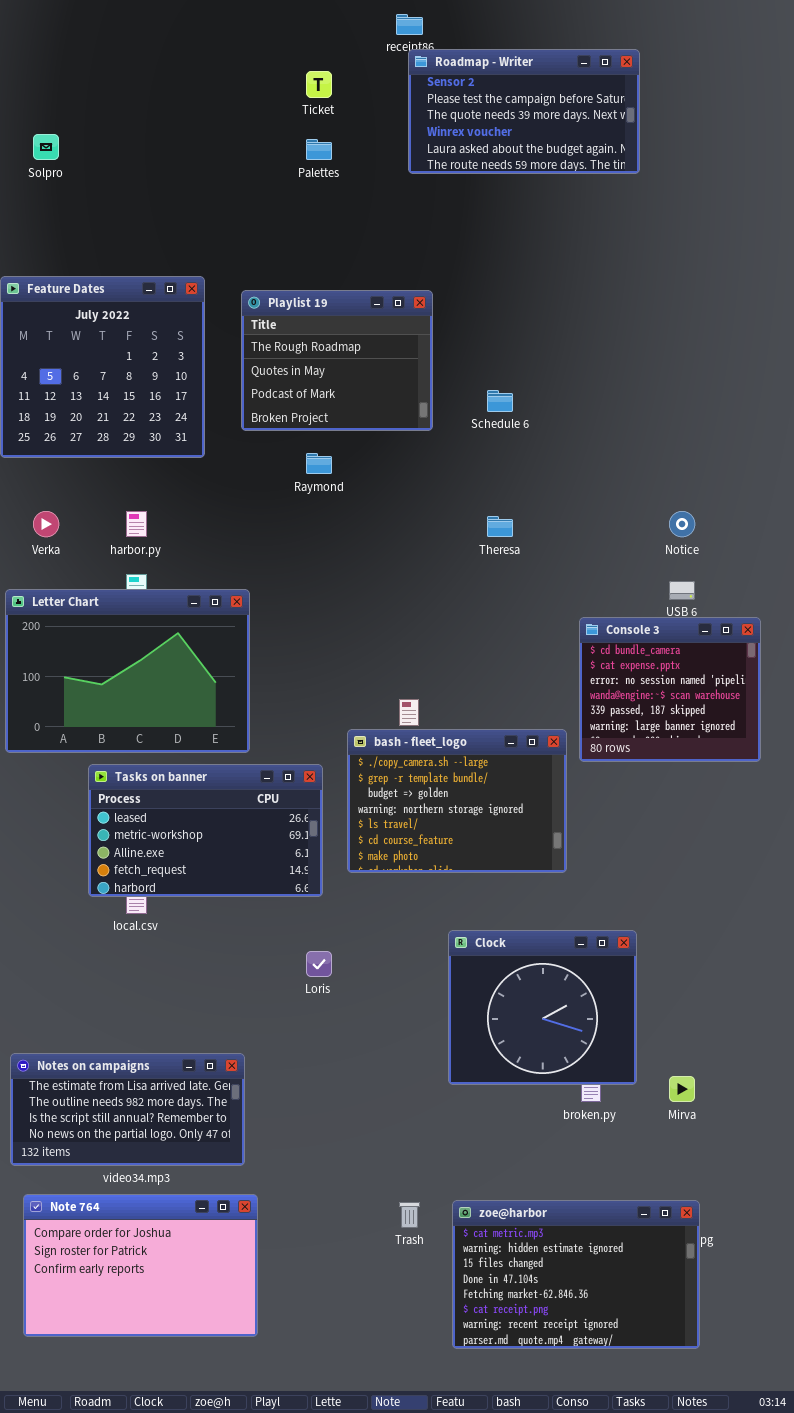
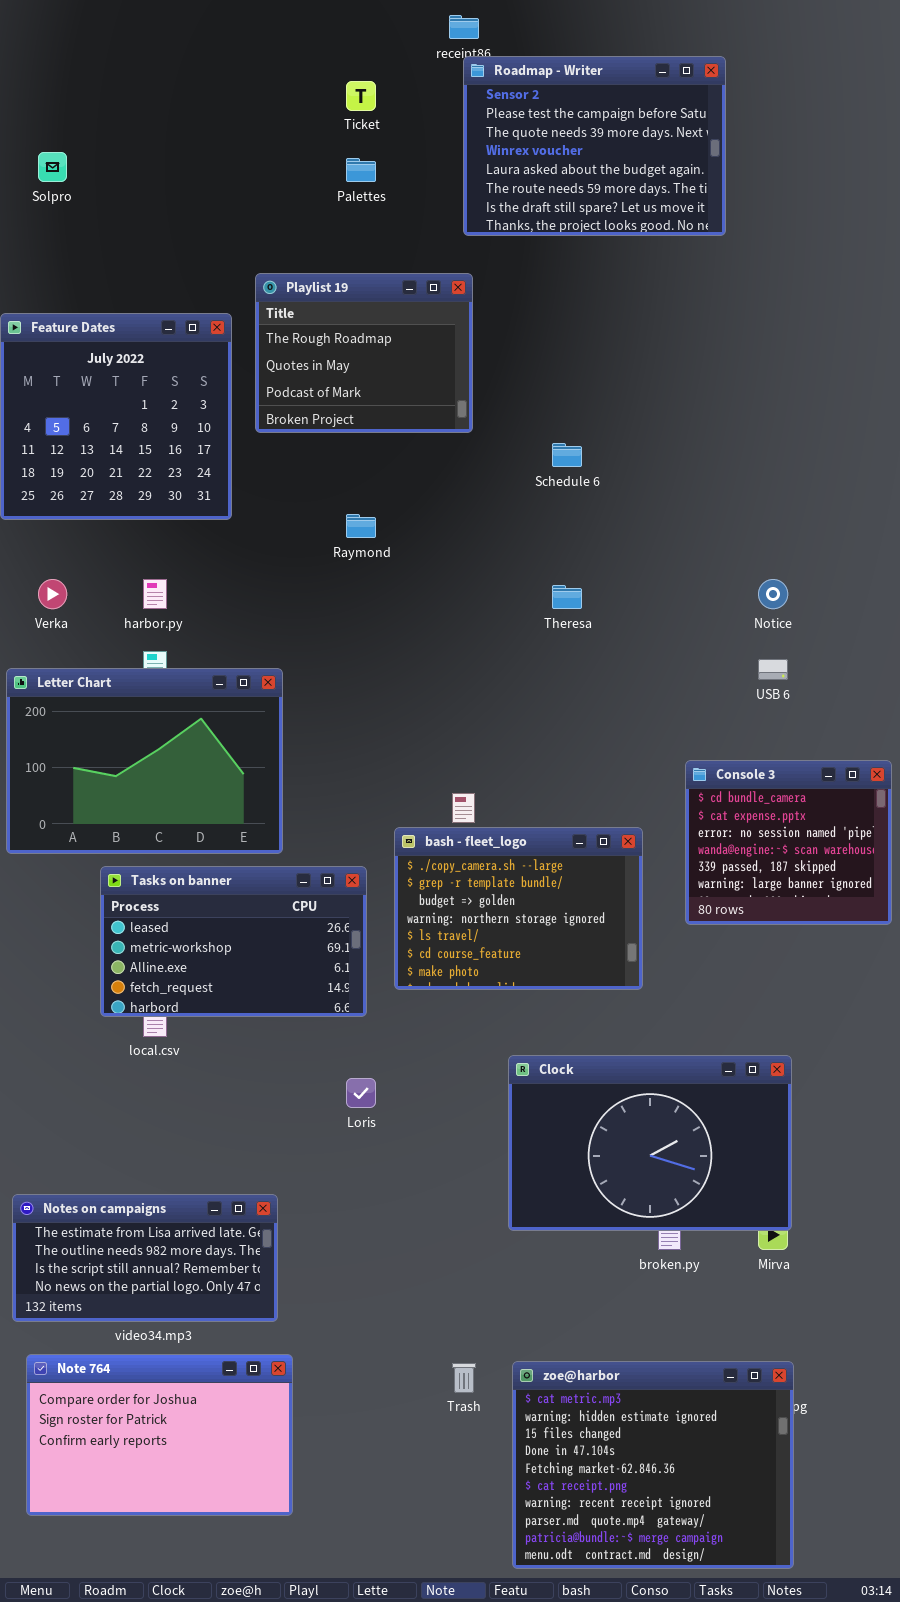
Roadmap - Writer: [408,49,640,174] -> [463,56,726,236], resized
Playlist 19: [241,290,433,431] -> [255,273,473,433], moved
Console 3: [579,617,761,762] -> [685,760,892,925], moved
Clock: [448,930,637,1085] -> [508,1055,792,1231], resized
zoe@harbor: [452,1200,700,1349] -> [512,1361,794,1569], resized

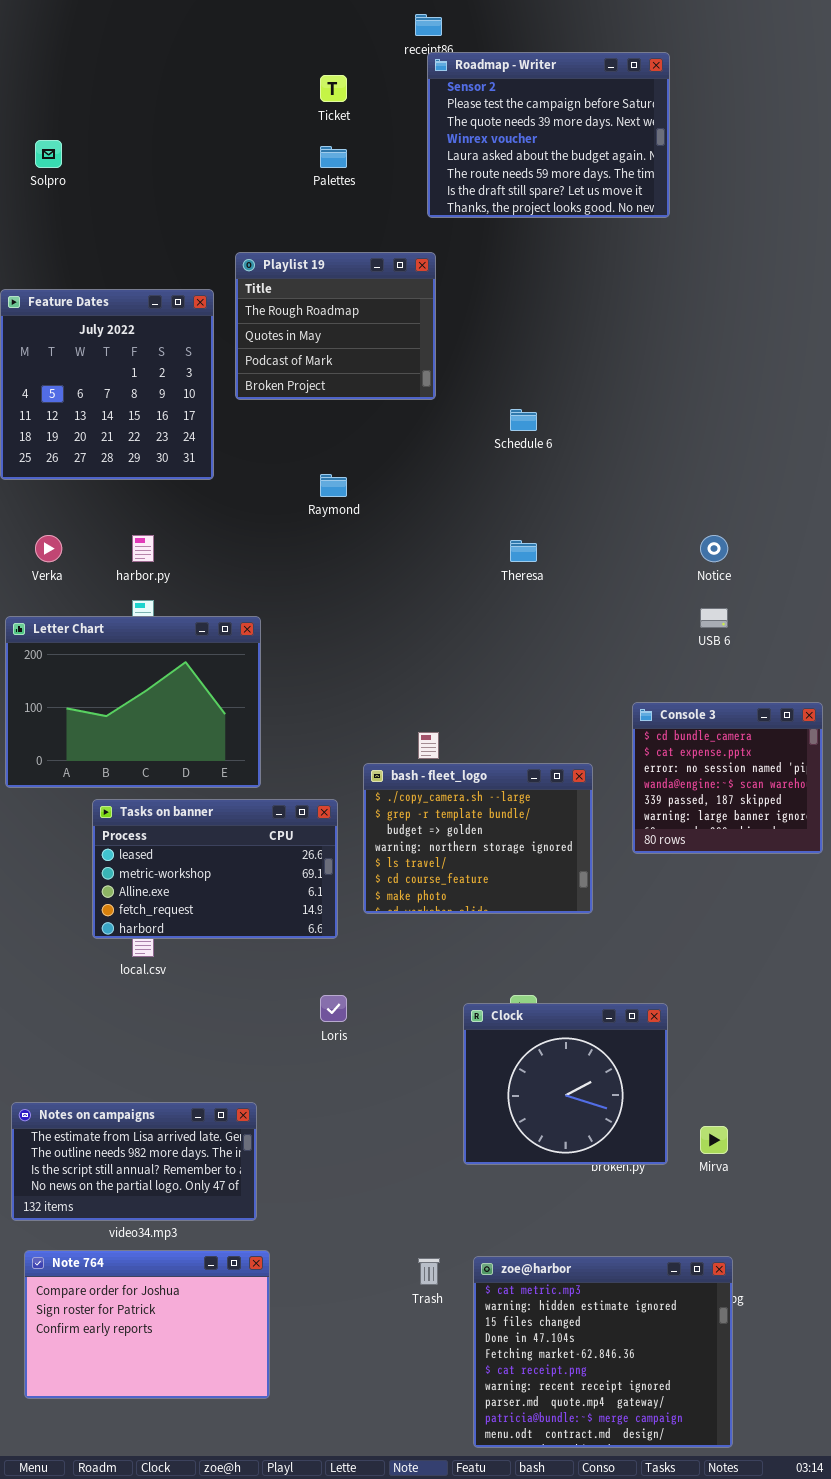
Clock: [508,1055,792,1231] -> [463,1003,668,1165], moved, resized

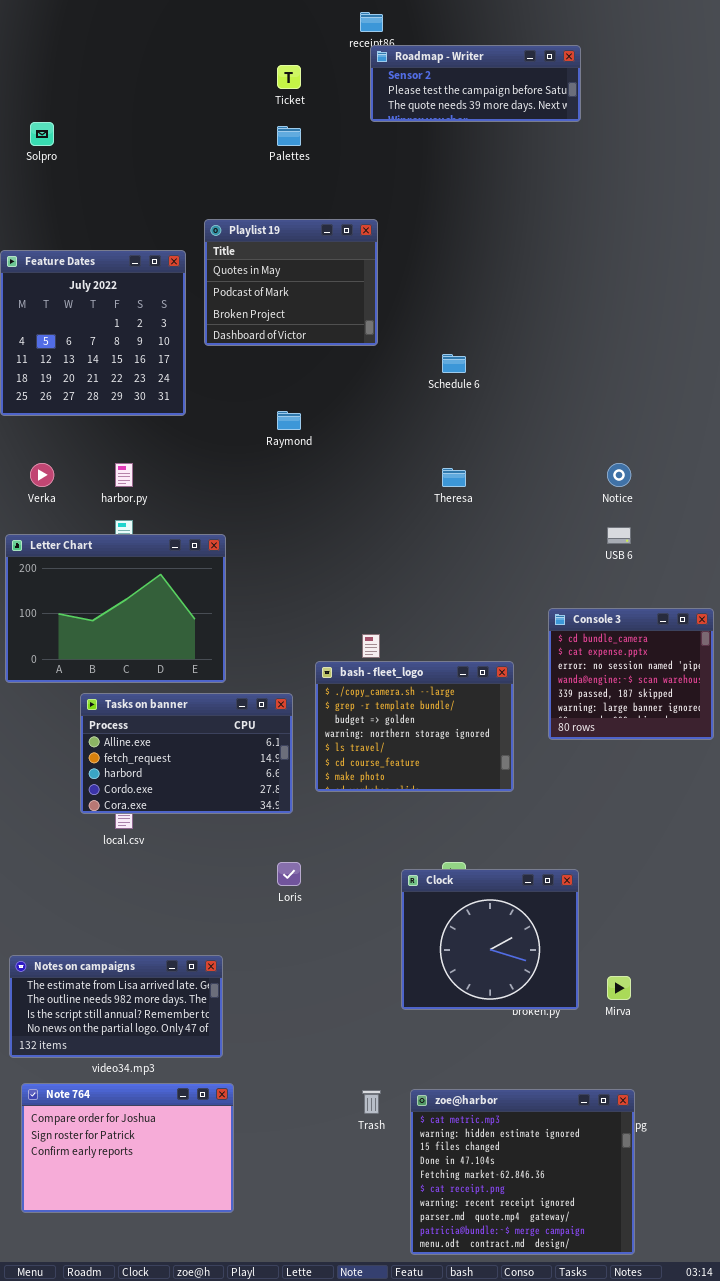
Roadmap - Writer: [427,52,670,218] -> [370,45,581,122], resized
Playlist 19: [235,252,436,400] -> [204,219,378,346], scrolled down 1 row
Tasks on banner: [92,799,338,939] -> [80,693,293,814], scrolled down 2 rows

